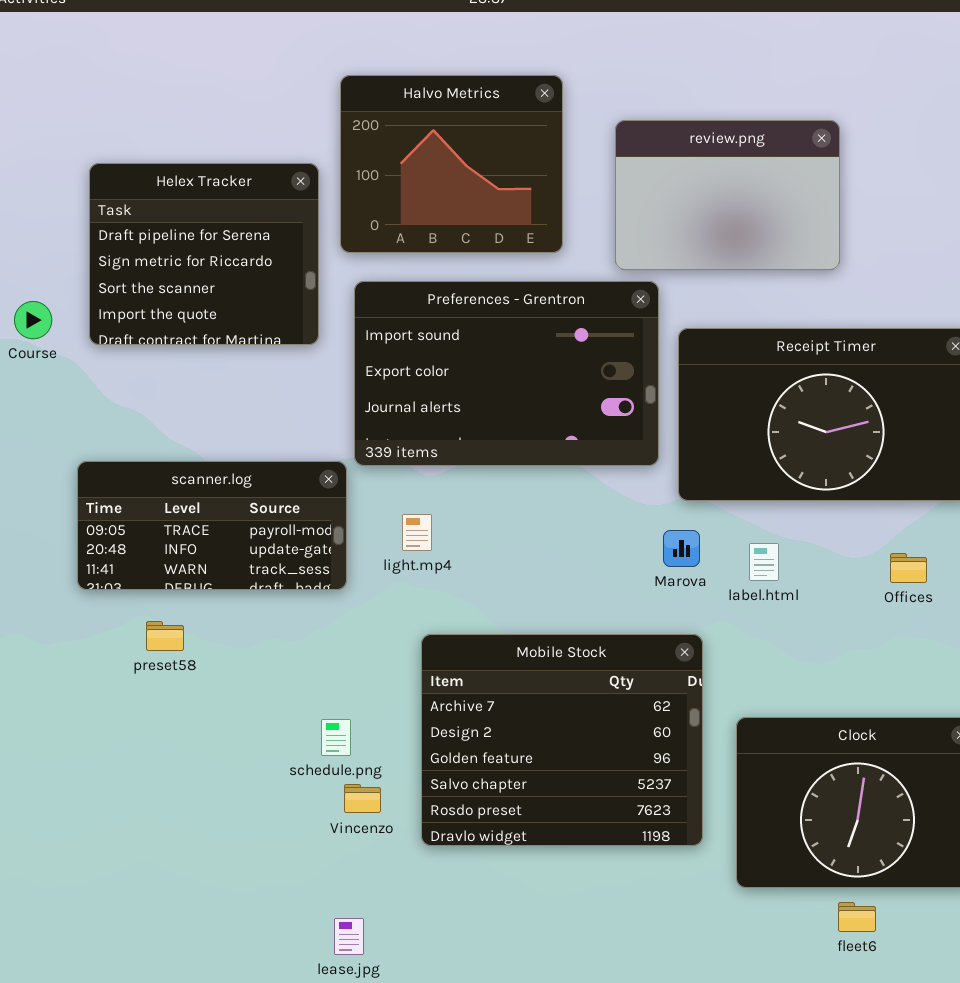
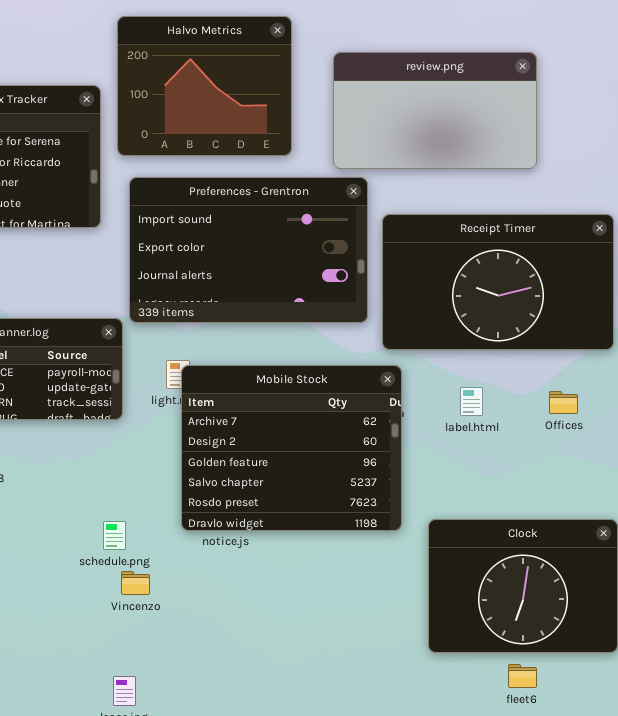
review.png: [615,120,840,270] -> [333,52,537,169], resized
label.html: [749,543,779,581] -> [460,387,483,416], moved
Mobile Stock: [421,634,703,846] -> [181,365,402,531], moved

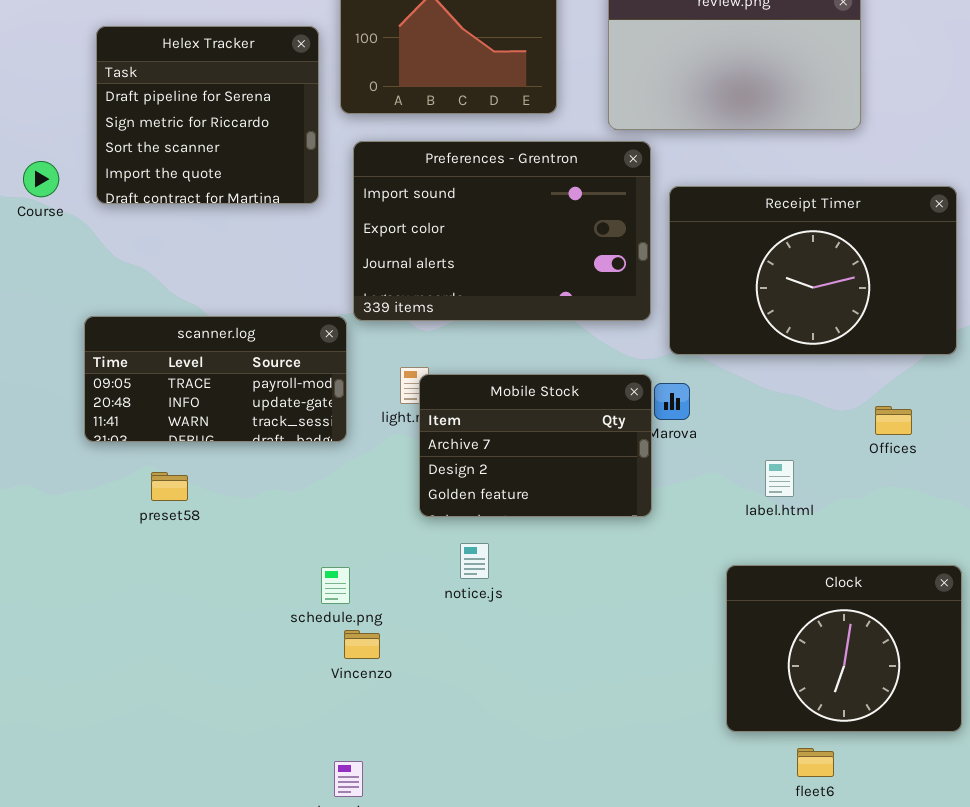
Mobile Stock: [181,365,402,531] -> [419,374,652,517], resized
label.html: [460,387,483,416] -> [765,460,794,497], moved
fleet6: [508,664,537,688] -> [797,748,834,777], moved

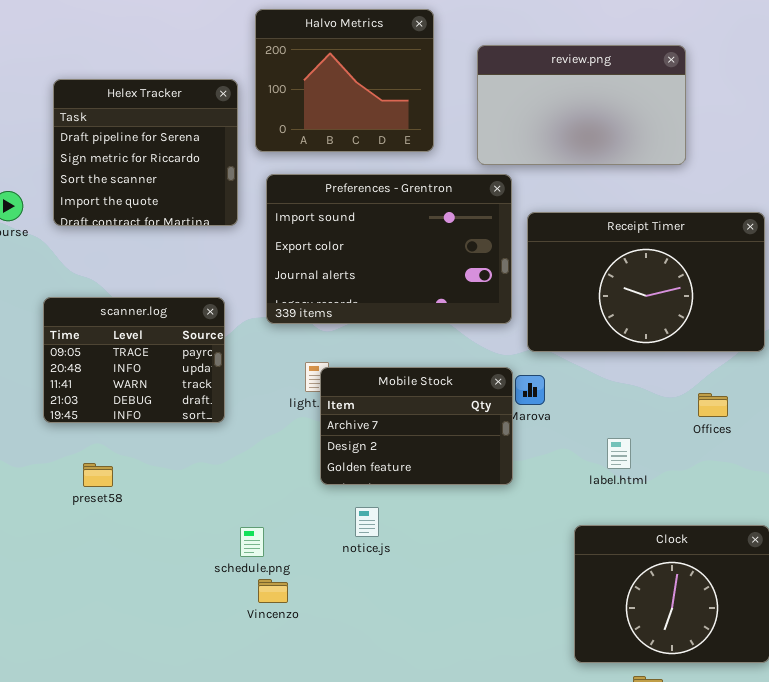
scanner.log: [84,316,347,442] -> [43,297,225,423], resized
preset58: [151,472,188,501] -> [83,463,113,487], moved

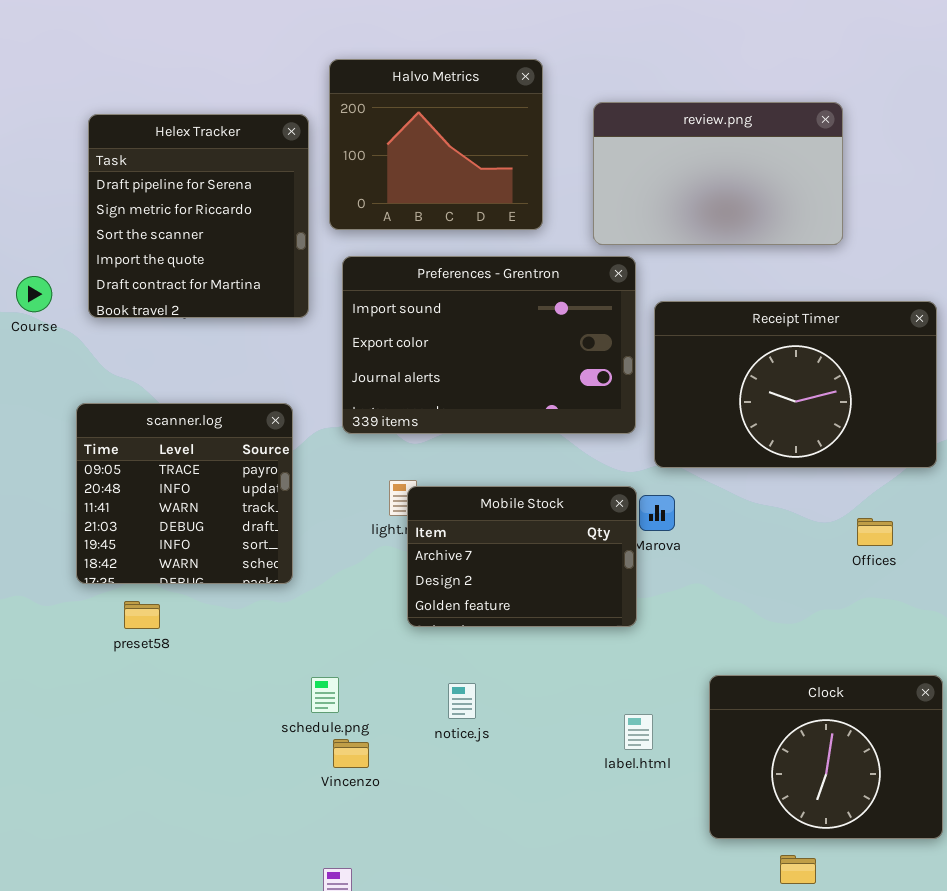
Helex Tracker: [53,79,238,226] -> [88,114,309,318], resized
scanner.log: [43,297,225,423] -> [76,403,293,584], resized
label.html: [607,438,631,469] -> [624,714,653,750], moved
notice.js: [355,507,379,537] -> [448,683,476,719], moved

